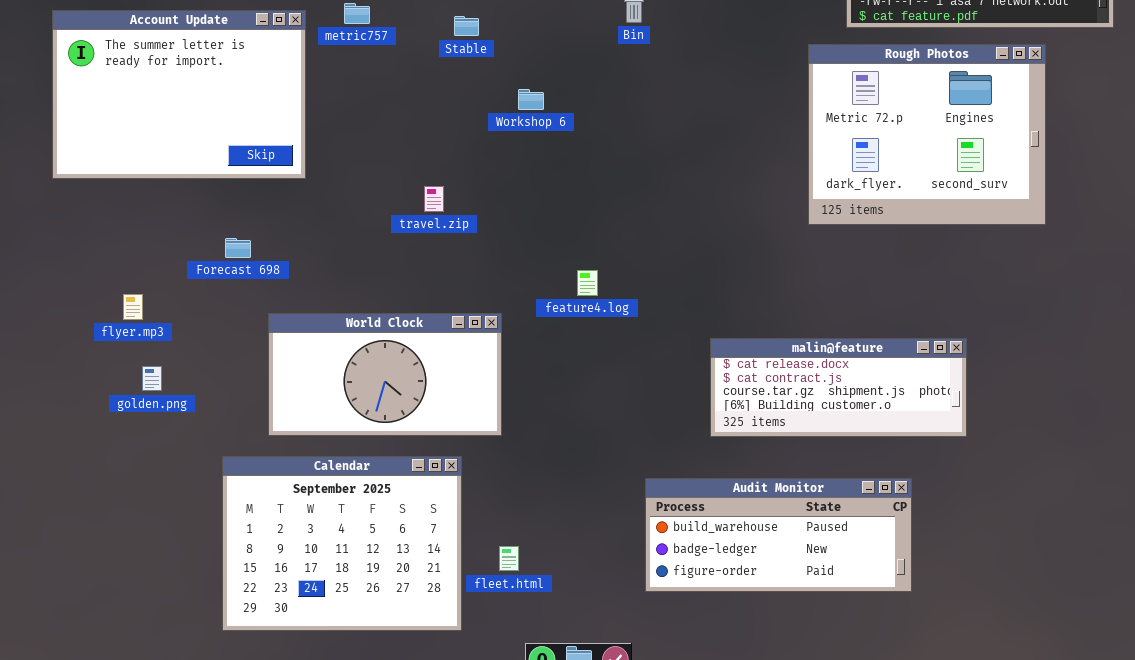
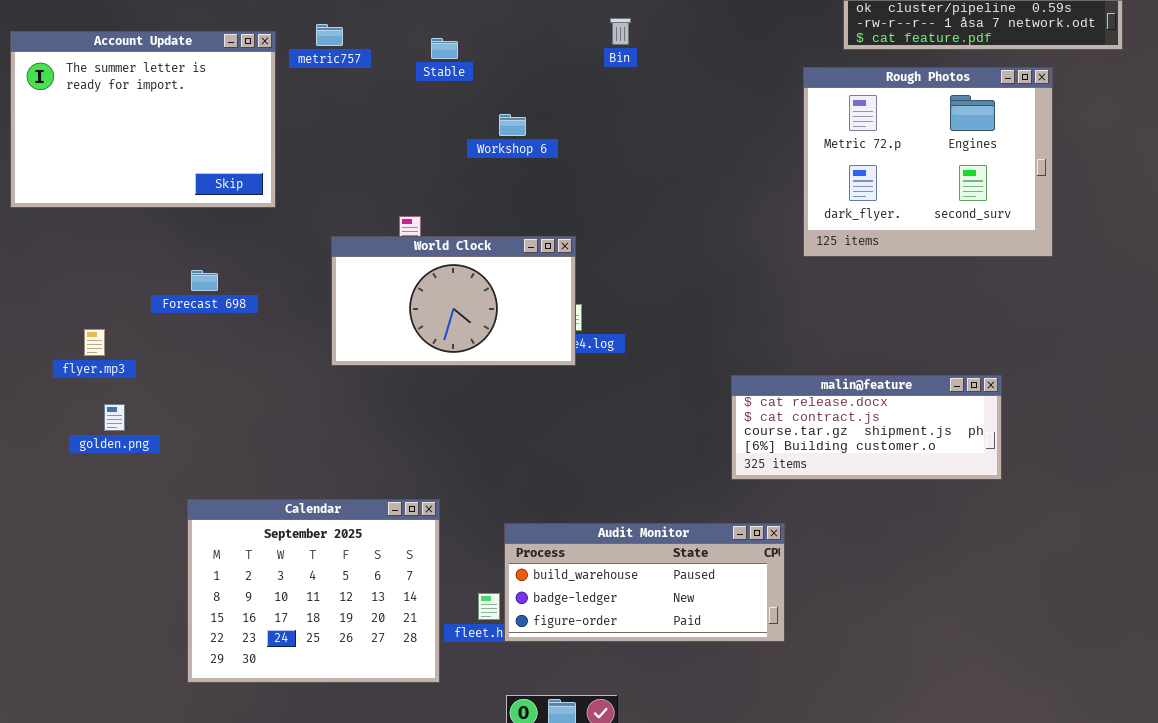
World Clock: [268,313,502,436] -> [331,236,576,366], moved
malin@feature: [710,338,967,437] -> [731,375,1002,480], moved
Audit Monitor: [645,478,912,592] -> [504,523,785,642], moved

